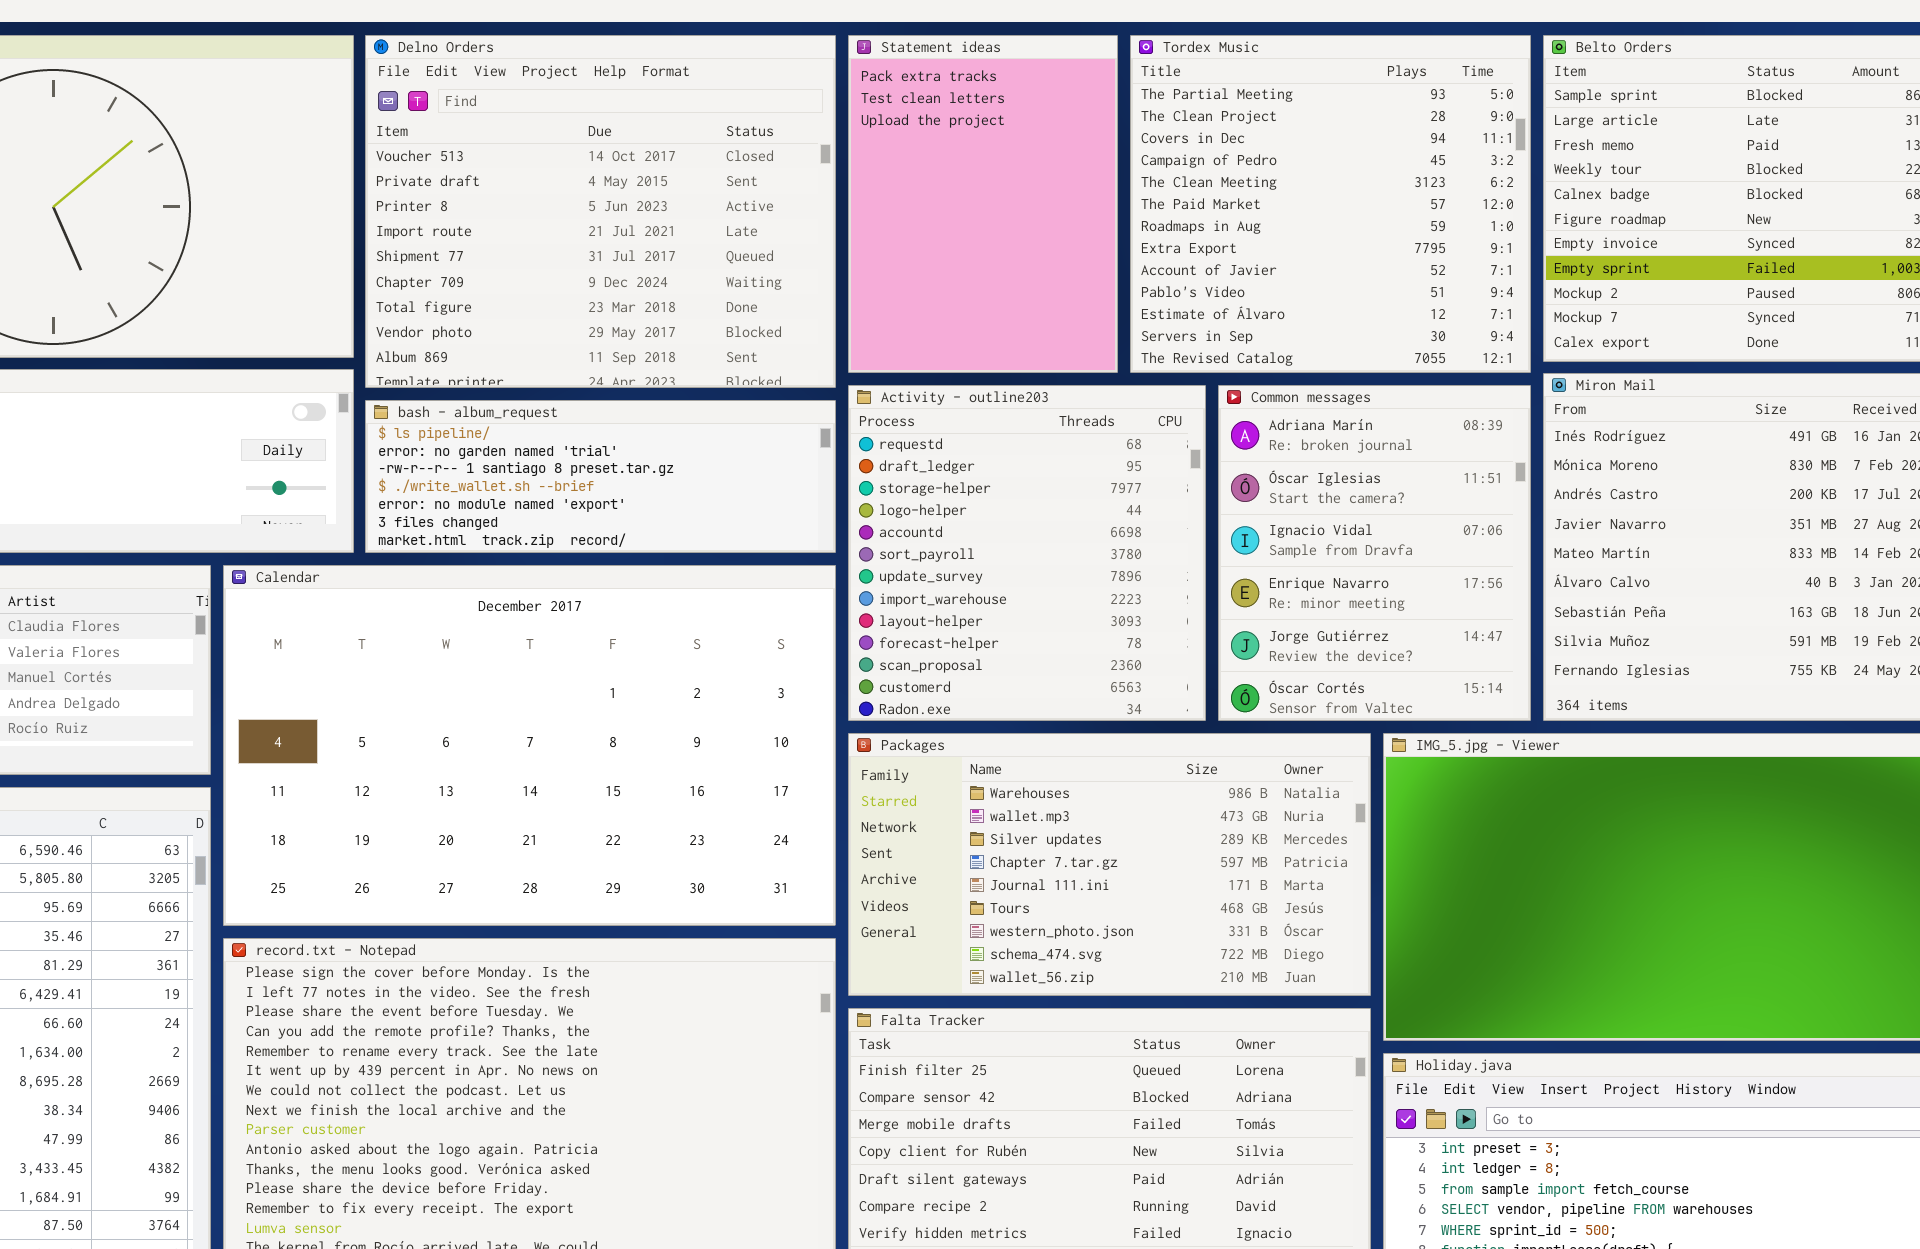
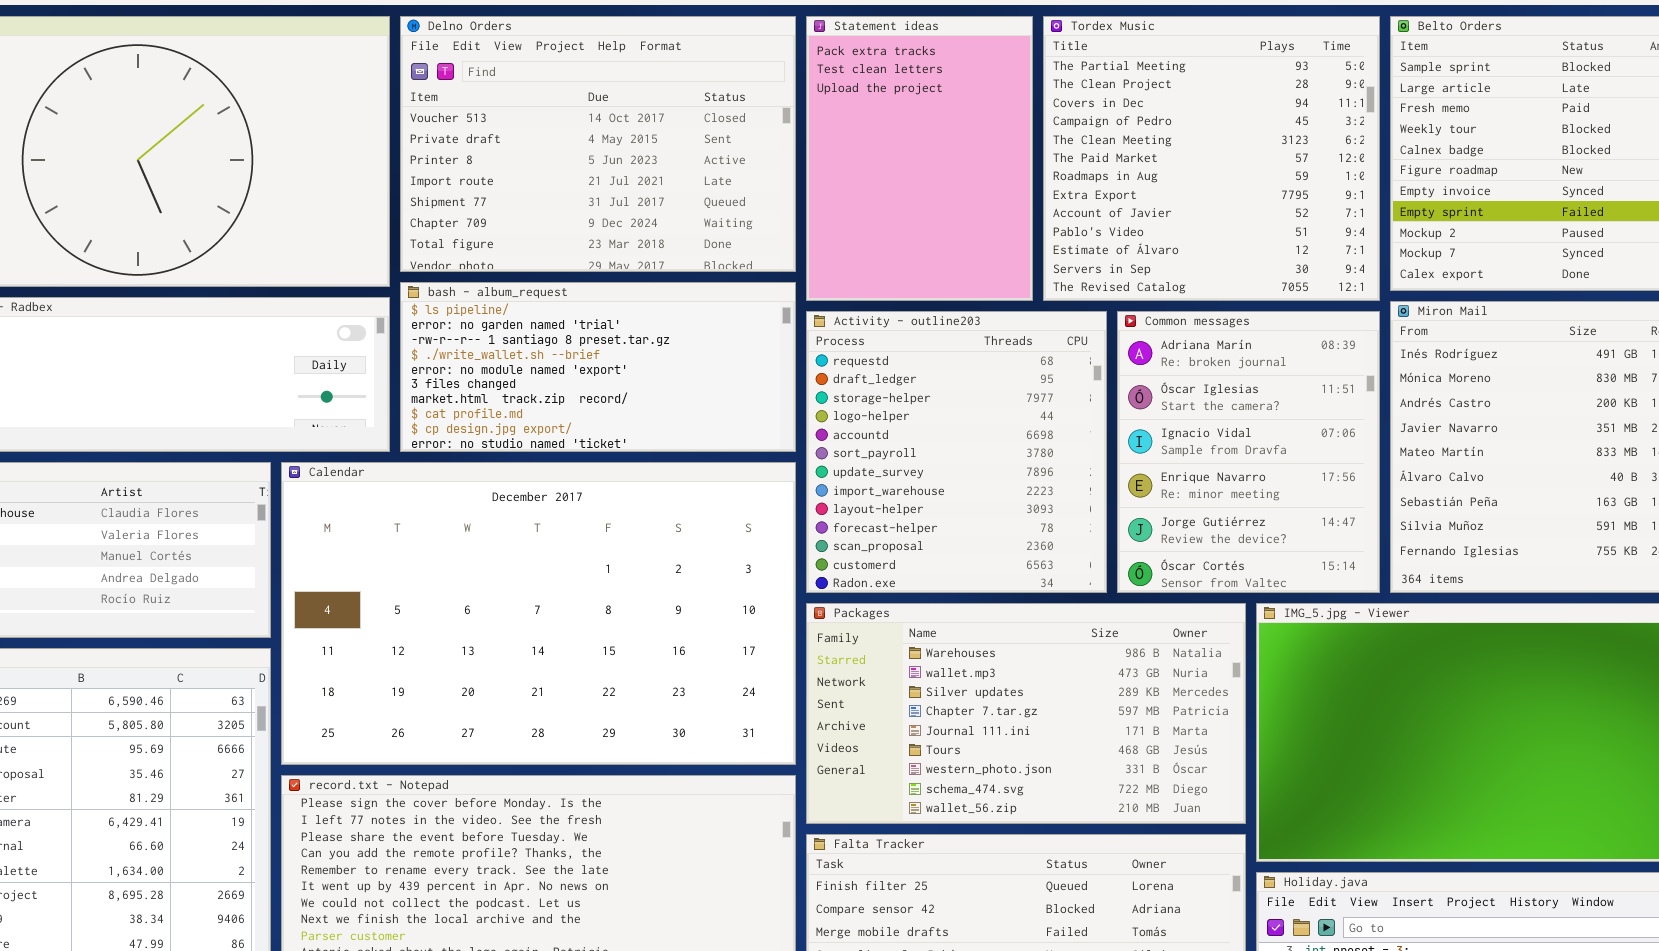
Delno Orders: [365,35,836,388] -> [400,16,796,272], resized
bash - album_request: [365,400,836,553] -> [400,282,796,452], resized

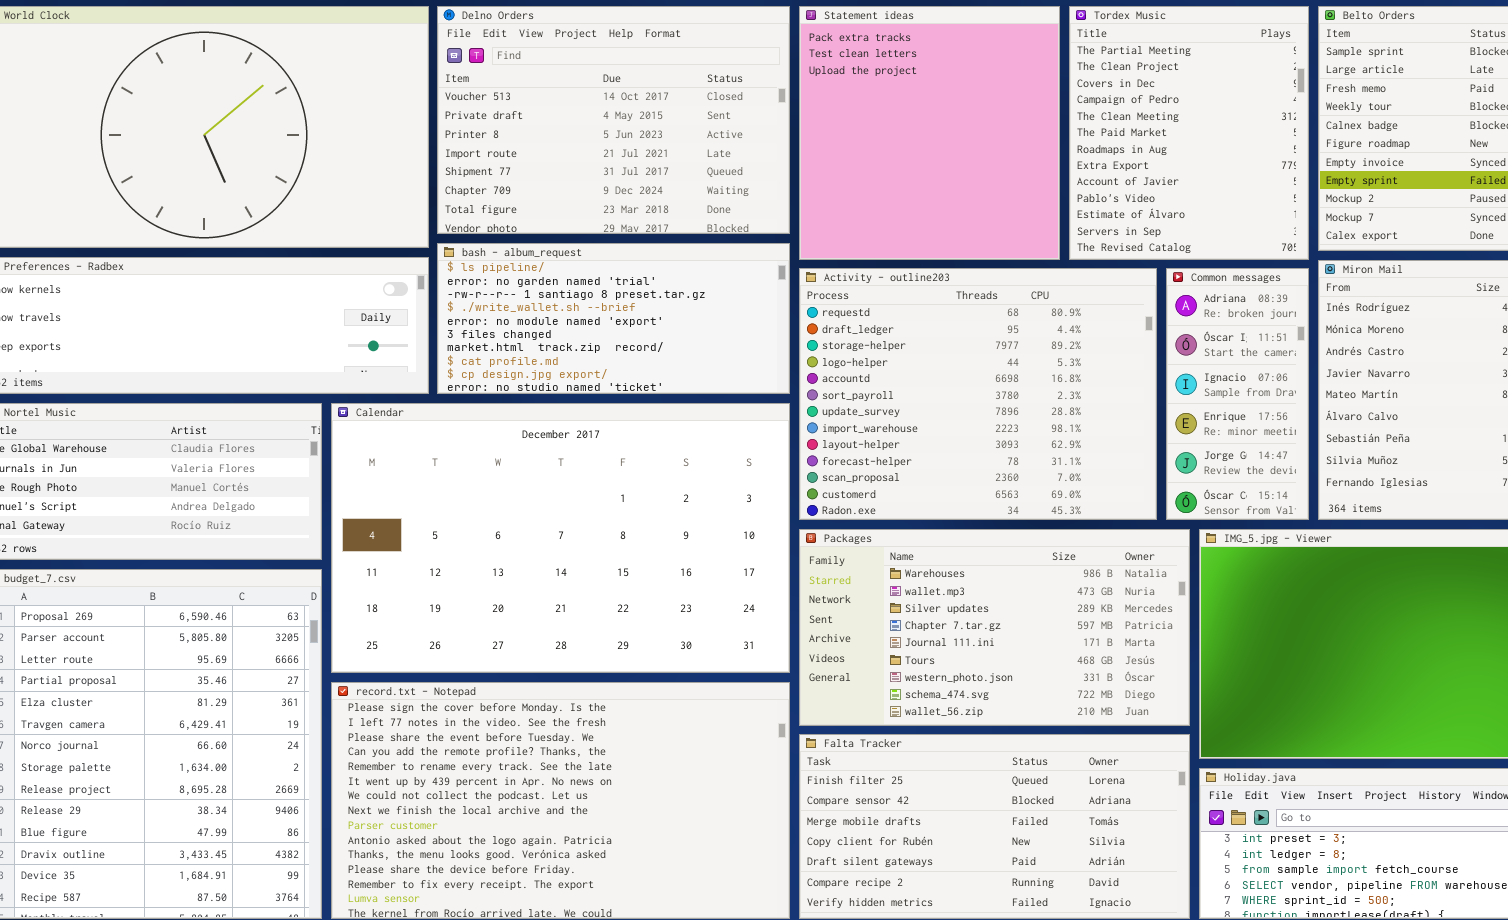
Statement ideas: [806,16,1033,301] -> [799,6,1060,260], resized
Tordex Music: [1043,16,1380,301] -> [1069,6,1309,260], resized
Activity - outline203: [806,311,1107,593] -> [799,268,1157,520], resized
Common messages: [1117,311,1380,593] -> [1166,268,1309,520], resized

